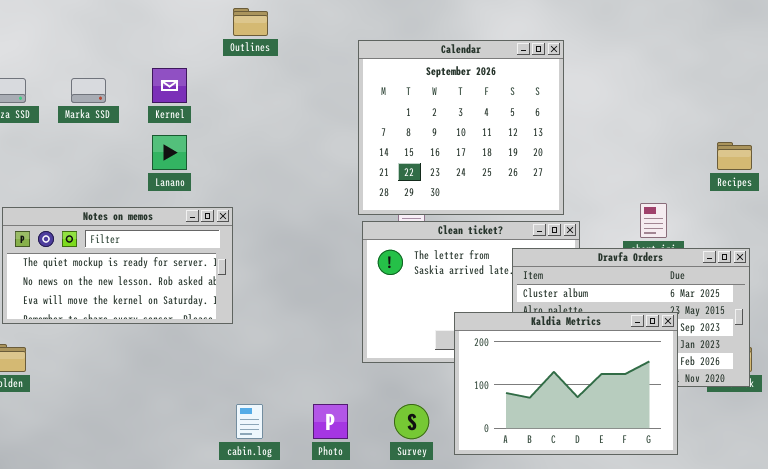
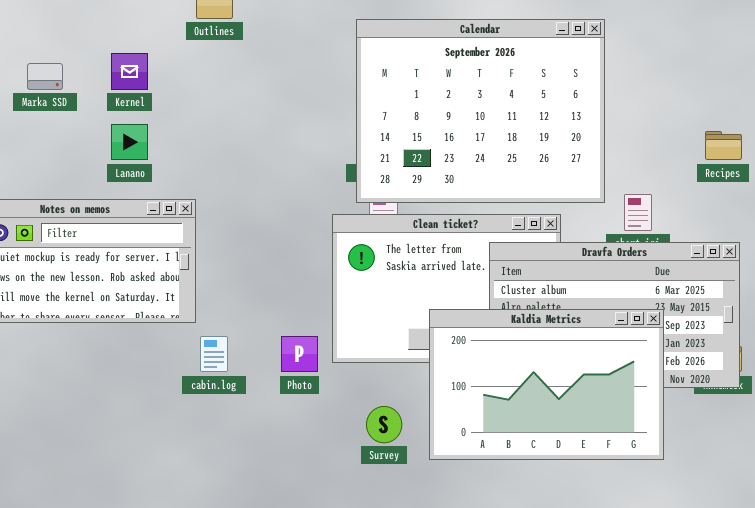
Calendar: [358,40,564,215] -> [356,19,605,203], moved, resized
cabin.log: [236,404,263,439] -> [200,336,228,372], moved
Photo: [313,404,348,439] -> [281,336,318,372], moved

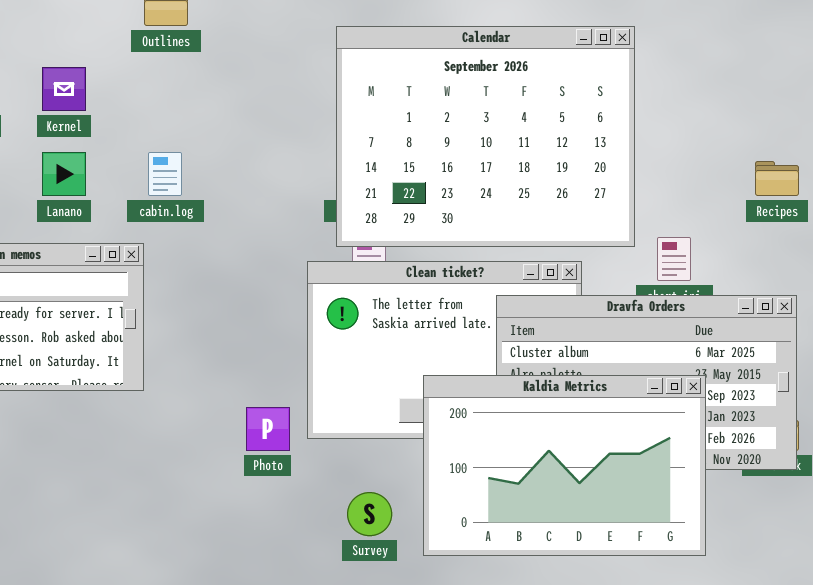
cabin.log: [200,336,228,372] -> [148,152,182,196], moved

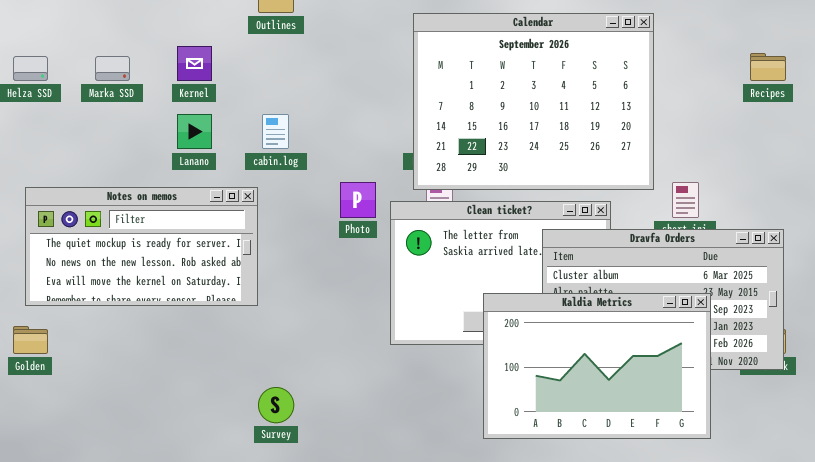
Recipes: [755,161,799,196] -> [750,53,786,81], moved
Photo: [246,407,290,451] -> [340,182,376,218], moved
Survey: [347,492,392,536] -> [258,387,294,423], moved

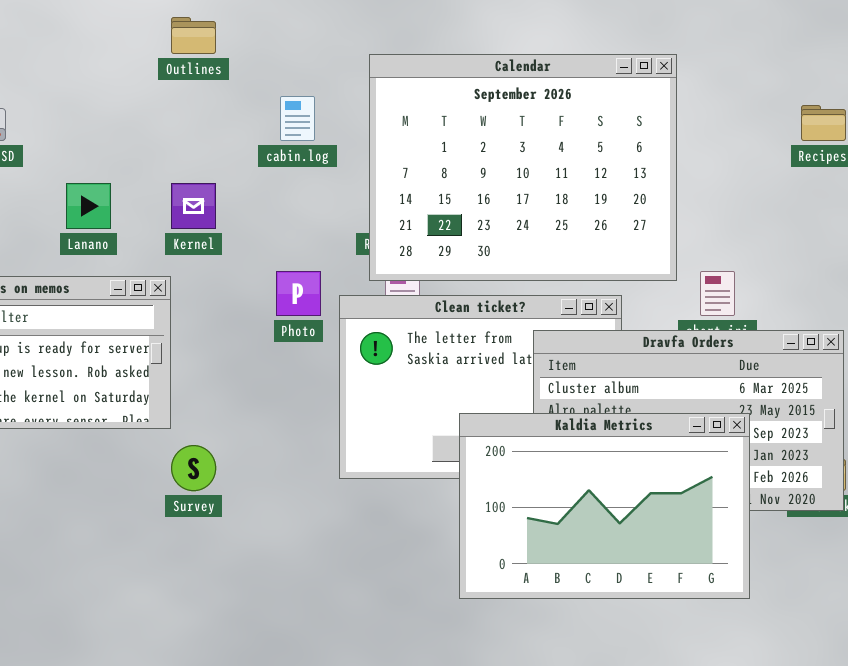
Kernel: [177,46,212,81] -> [171,183,216,229], moved
cabin.log: [262,114,289,149] -> [280,96,315,141], moved
Survey: [258,387,294,423] -> [171,445,216,491], moved

